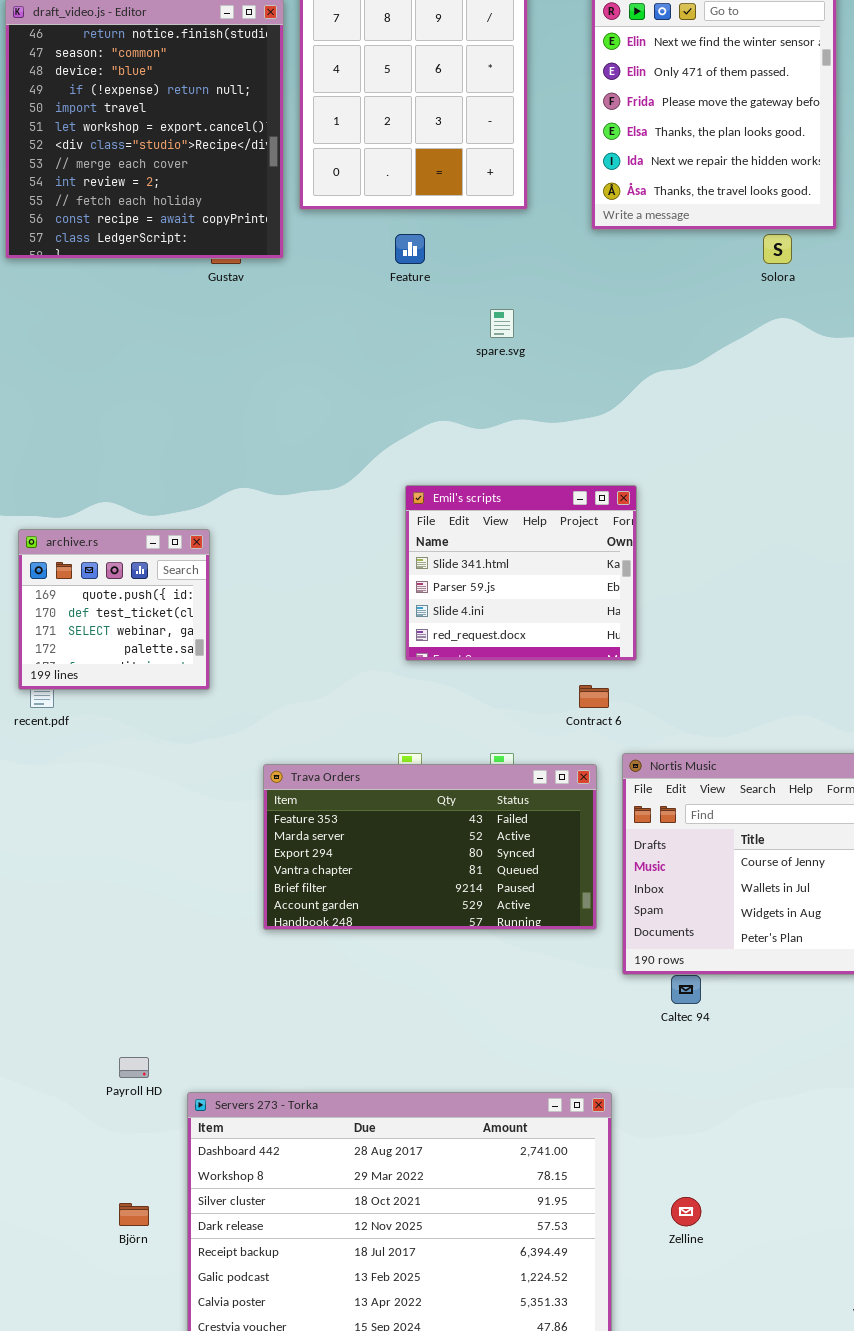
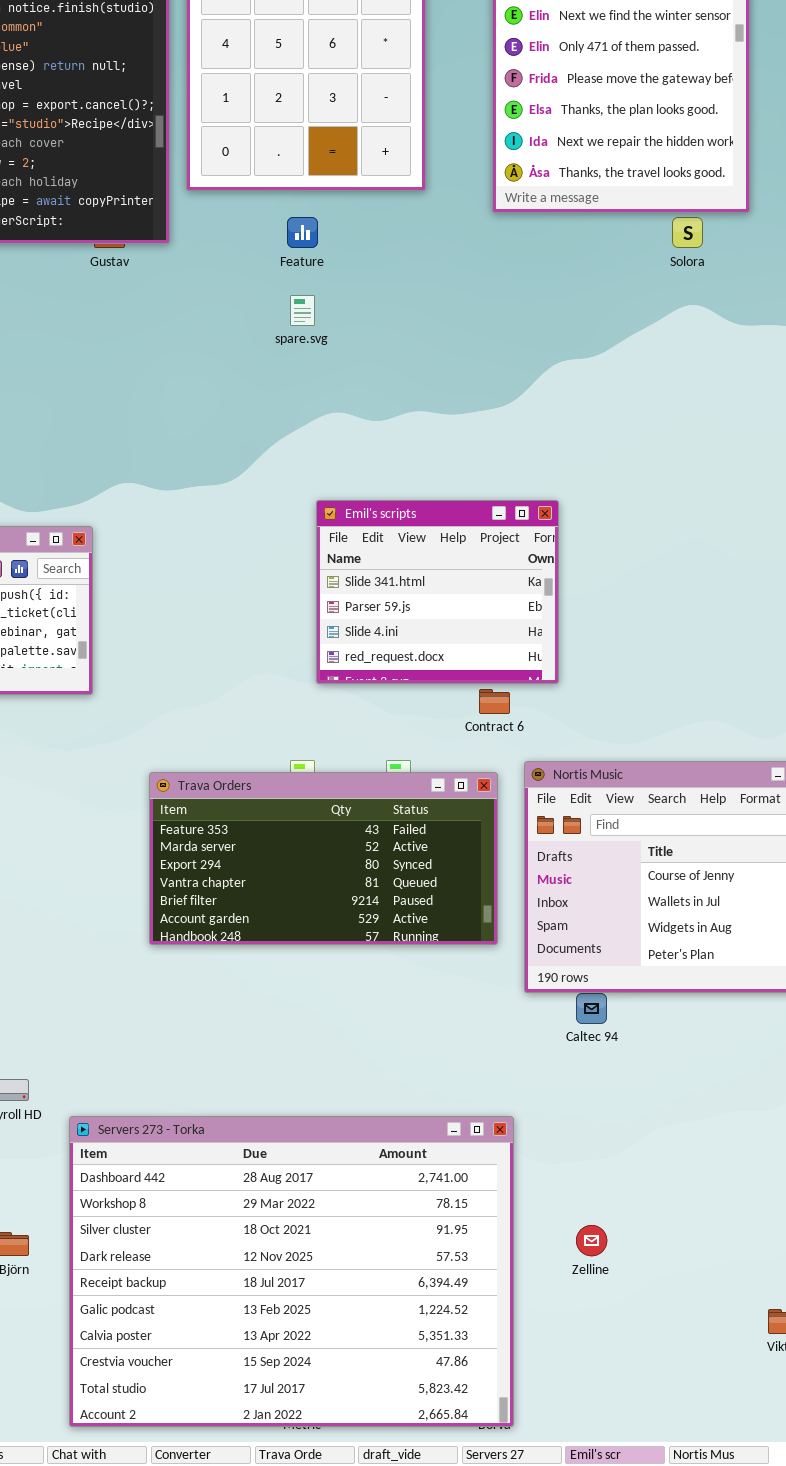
spare.svg: [490,309,514,338] -> [290,295,315,326], moved
Emil's scripts: [405,485,637,661] -> [316,500,559,684], moved

